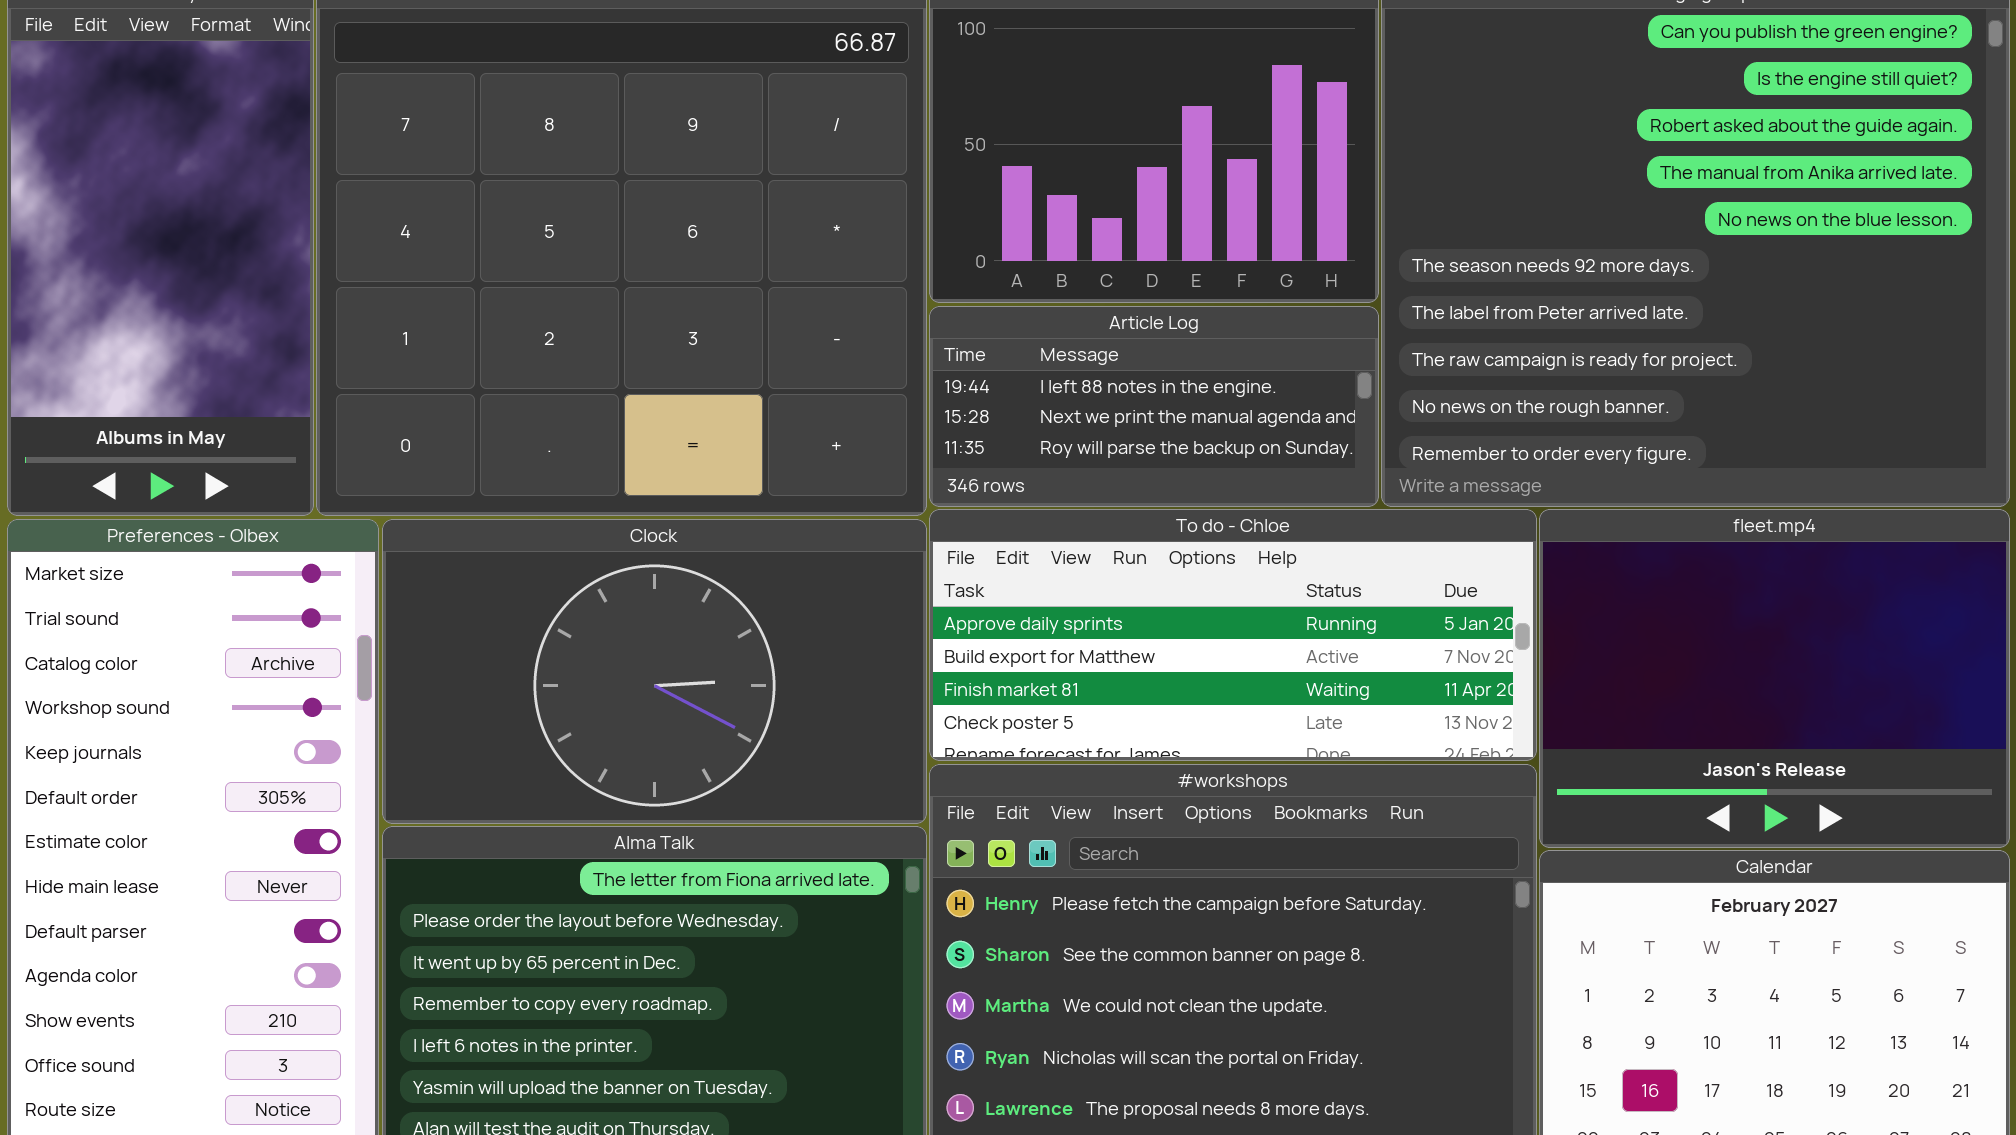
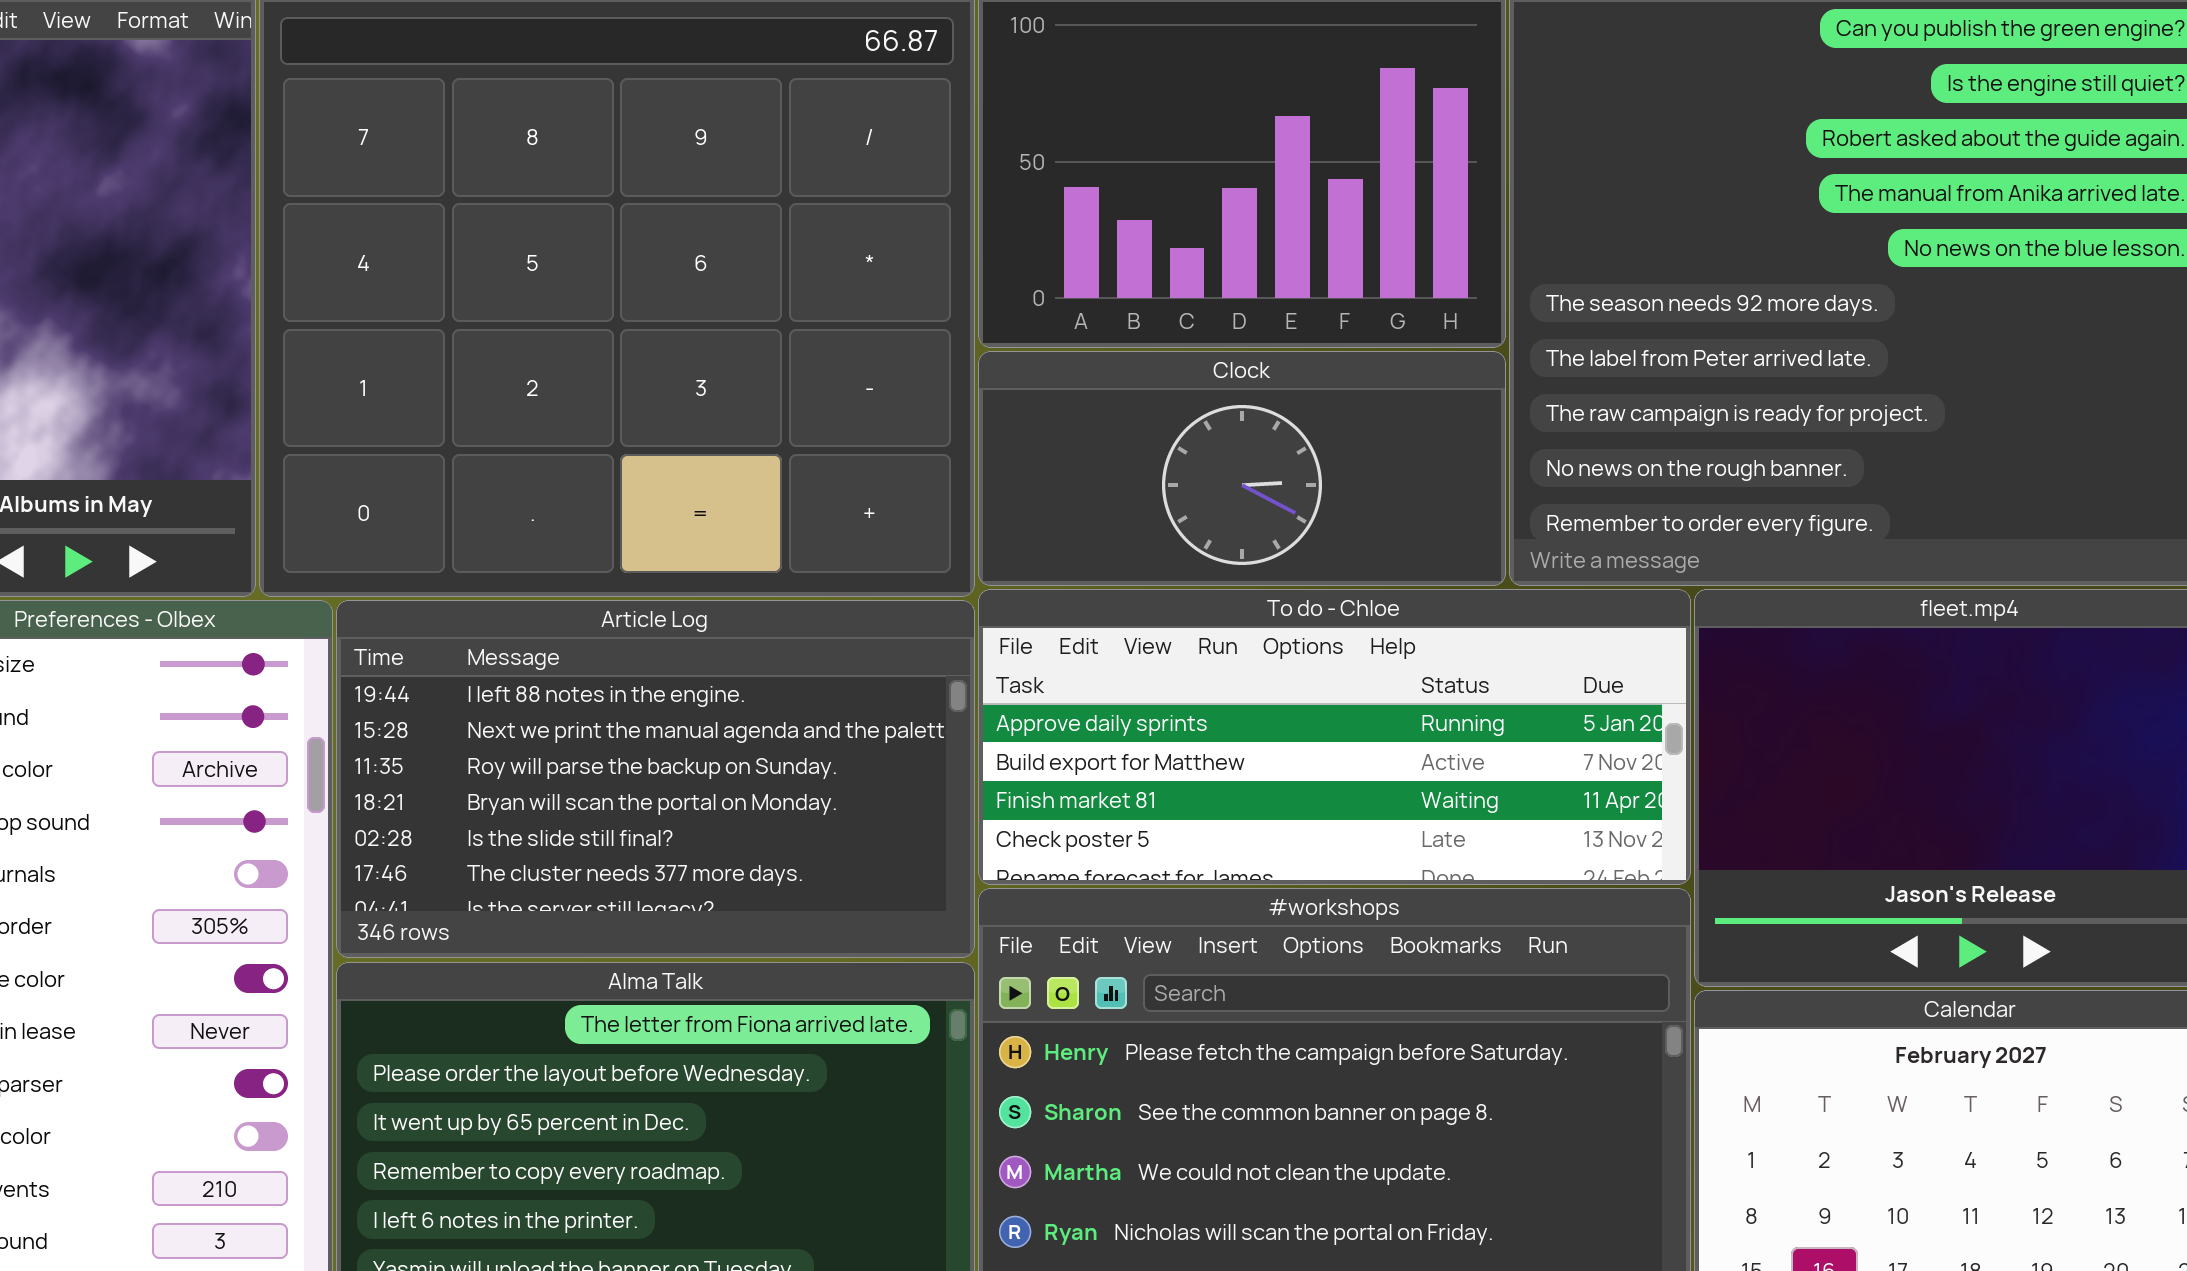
Article Log: [929,306,1379,507] -> [336,600,975,958], moved, resized
Clock: [382,519,927,824] -> [978,351,1506,586], moved, resized

